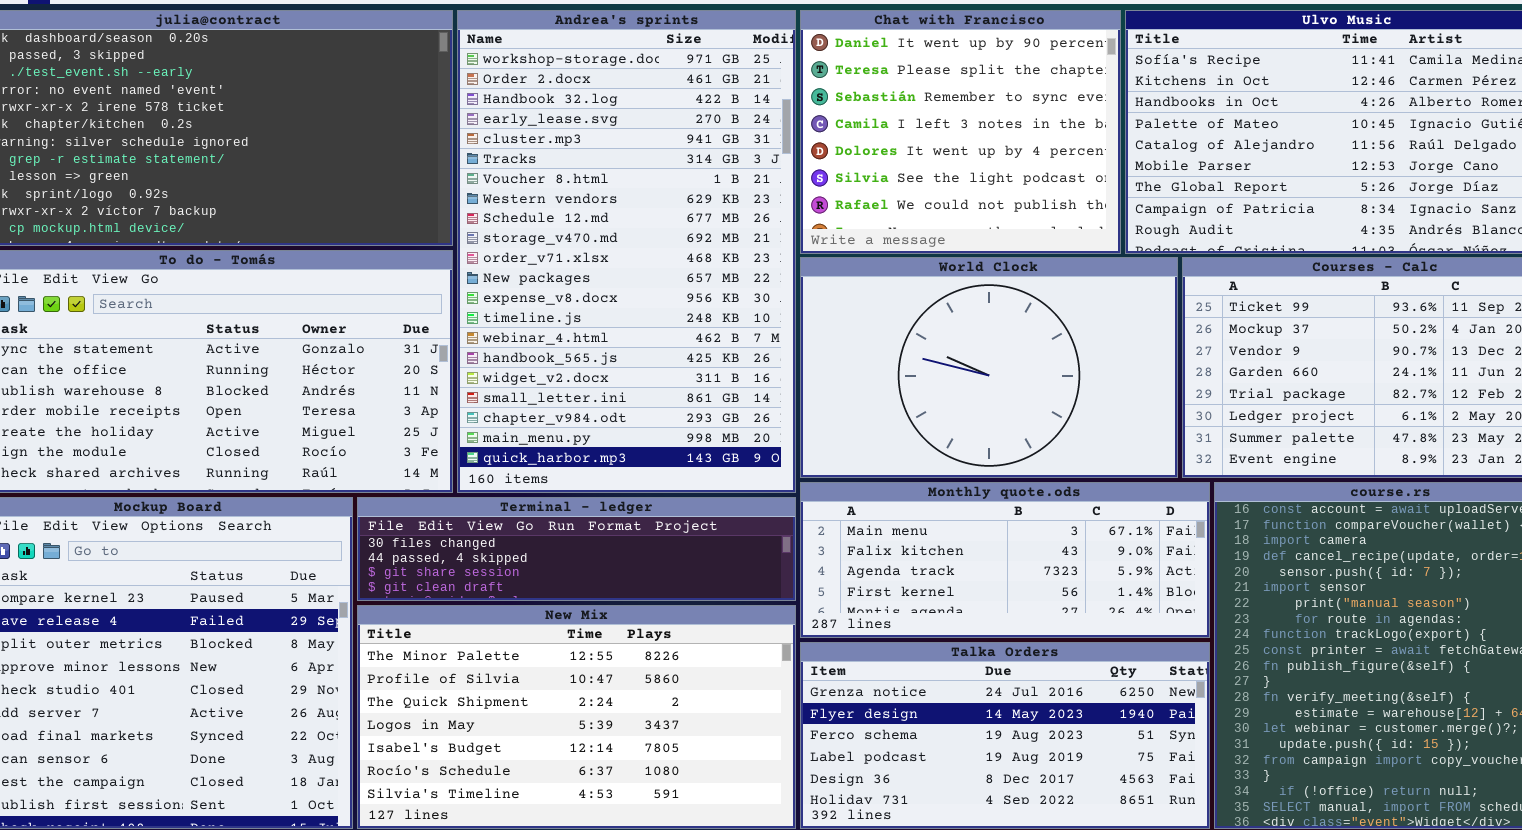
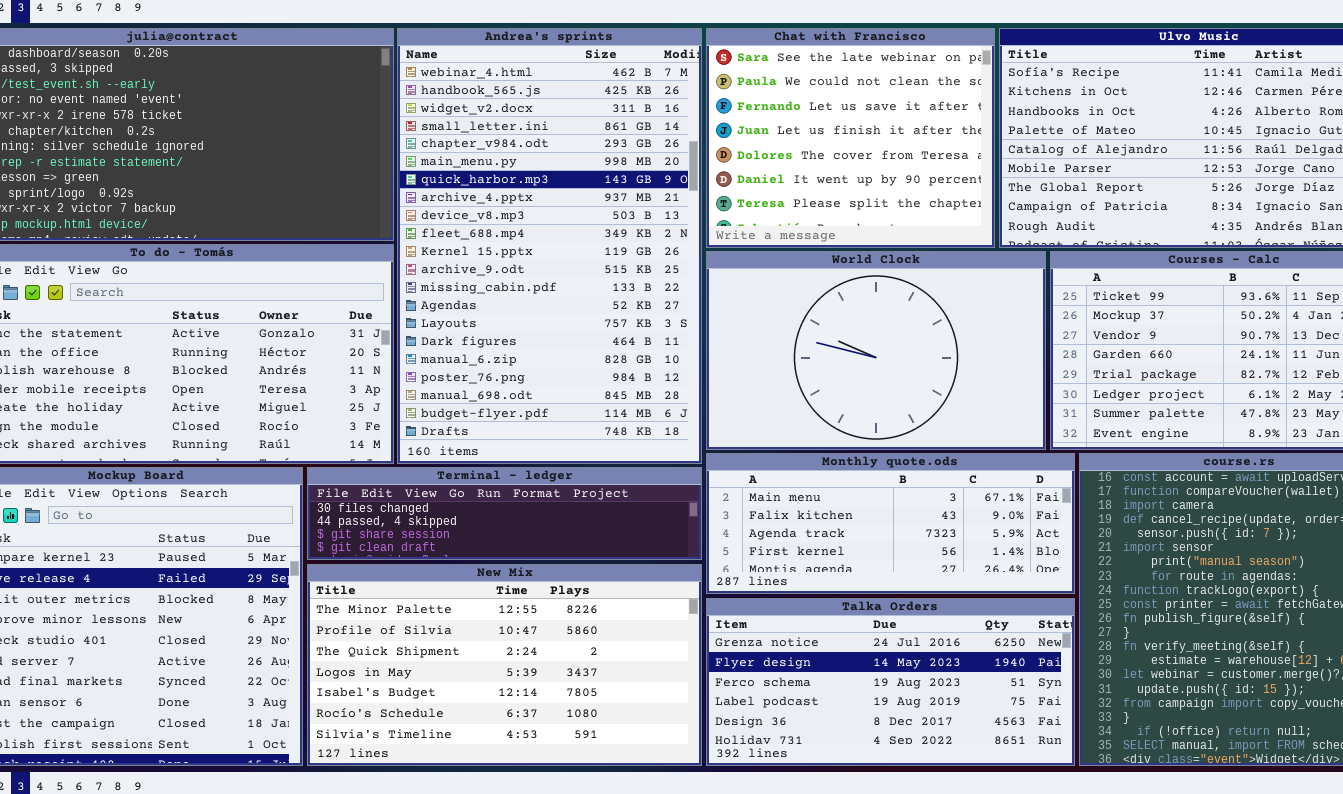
Andrea's sprints: [457,10,796,493] -> [397,28,702,464], scrolled down 14 rows
Chat with Francisco: [800,10,1121,254] -> [706,28,995,248], scrolled up 5 rows

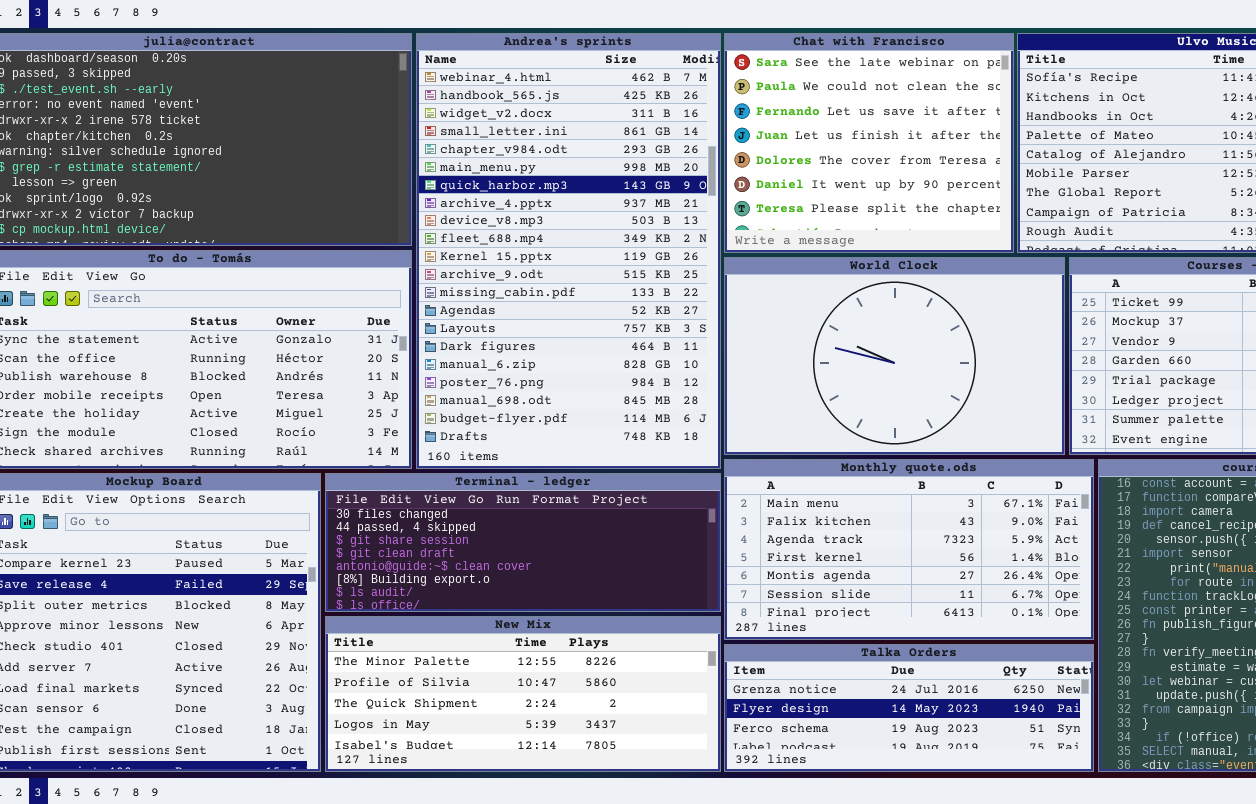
Monthly quote.ods: [706,453,1075,594] -> [724,459,1094,640], resized
Terminal - ledger: [307,467,702,560] -> [325,473,721,612], resized
New Mix: [307,564,702,766] -> [325,616,721,772], resized
Talka Orders: [706,598,1075,766] -> [724,644,1094,772], resized

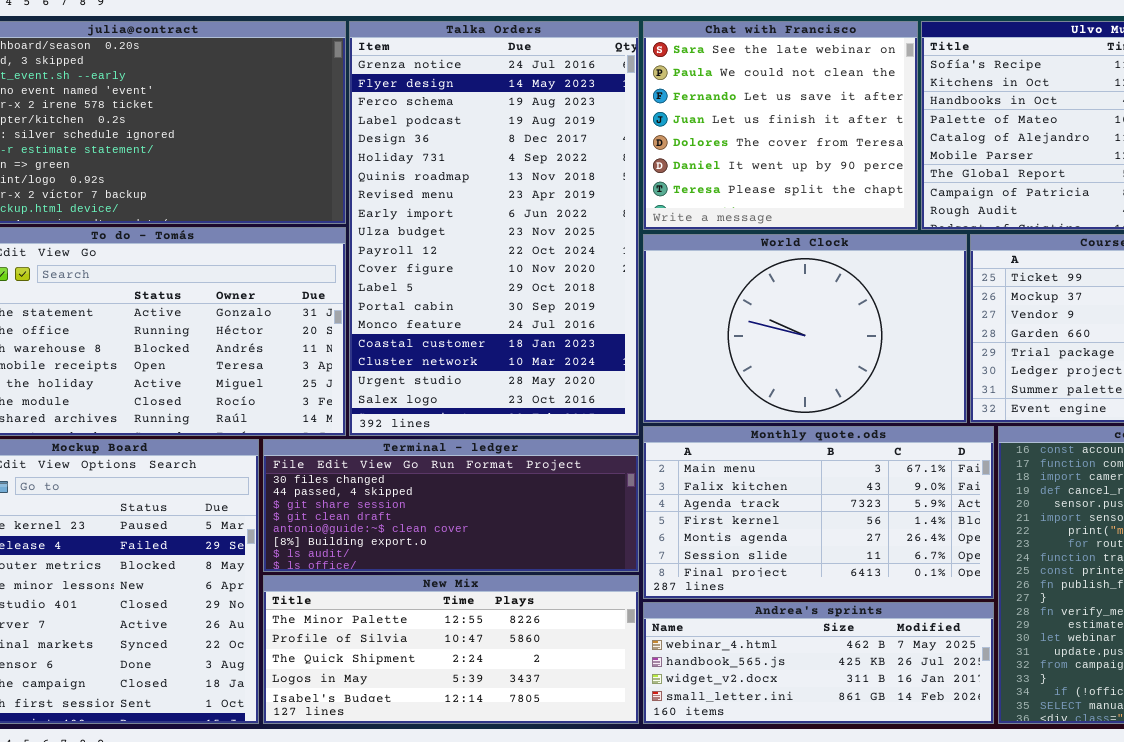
Andrea's sprints: [416,33,721,469] -> [643,602,994,724], moved, resized
Talka Orders: [724,644,1094,772] -> [349,21,639,436], moved, resized

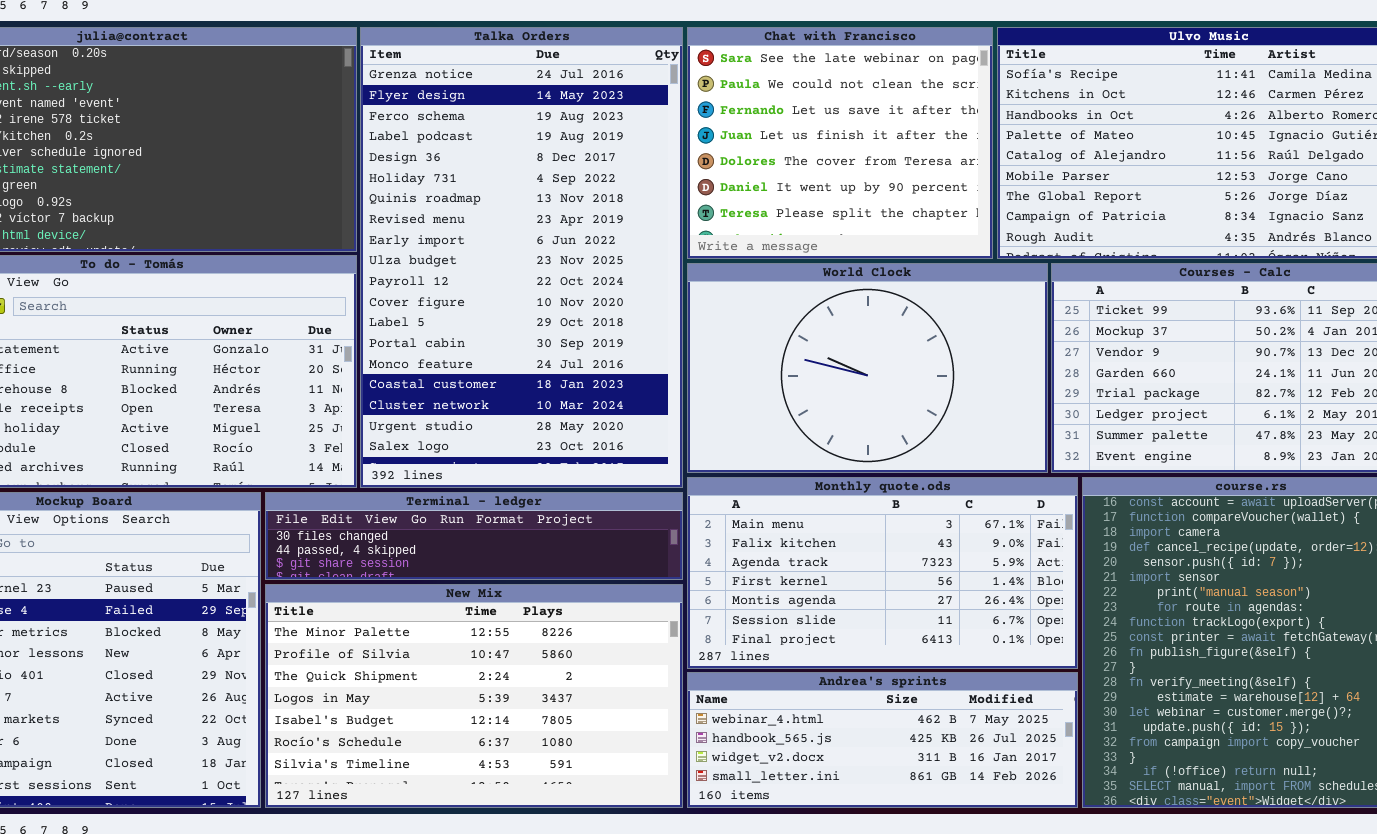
Terminal - ledger: [263,439,639,572] -> [265,492,683,580], resized
New Mix: [263,575,639,724] -> [265,584,683,808], resized

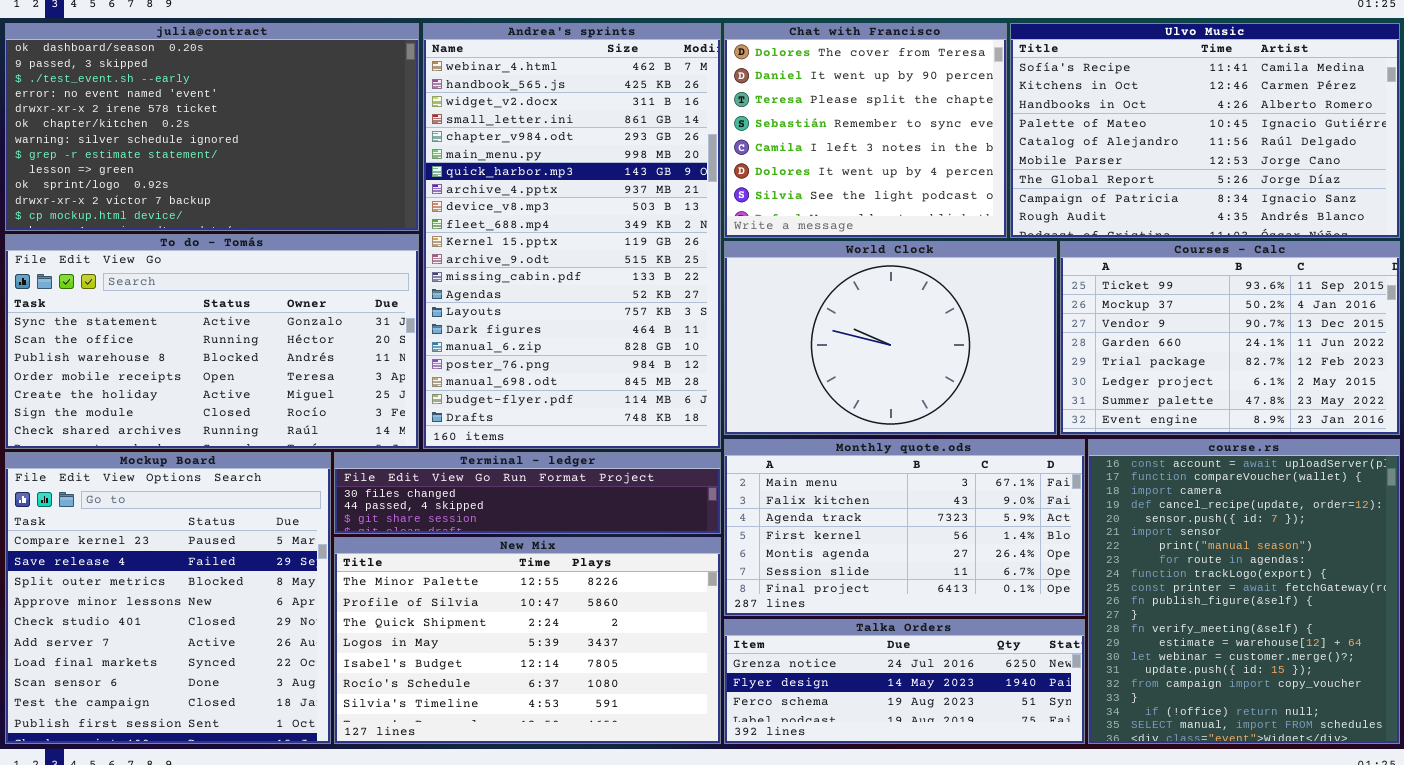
Talka Orders: [360,27,683,488] -> [724,619,1085,744], moved, resized
Chat with Francisco: [687,27,993,259] -> [724,23,1007,238], scrolled down 4 rows
Andrea's sprints: [687,672,1078,808] -> [423,23,721,449], moved, resized

